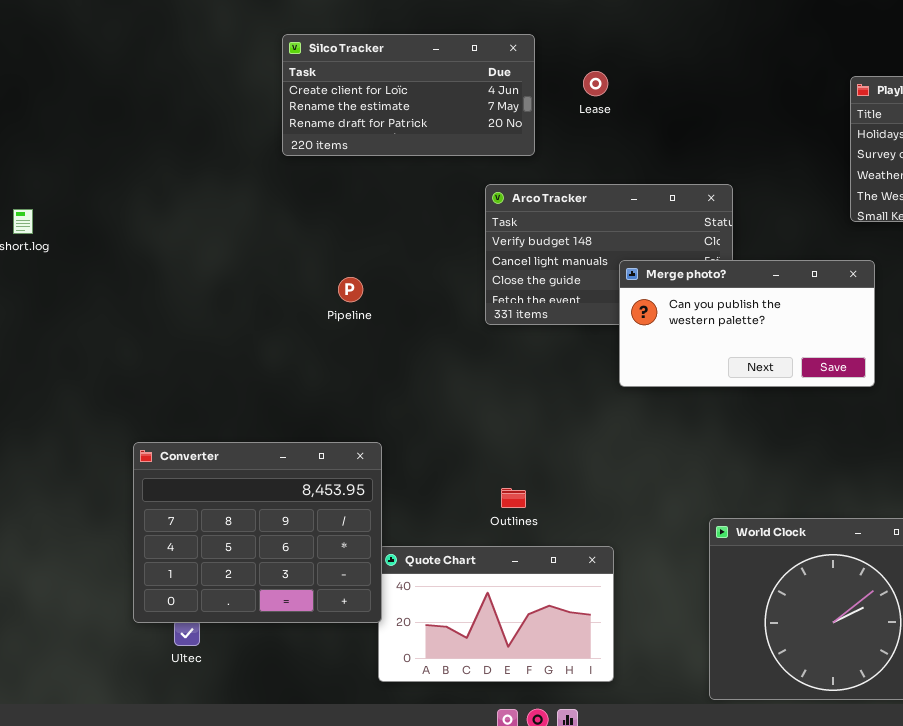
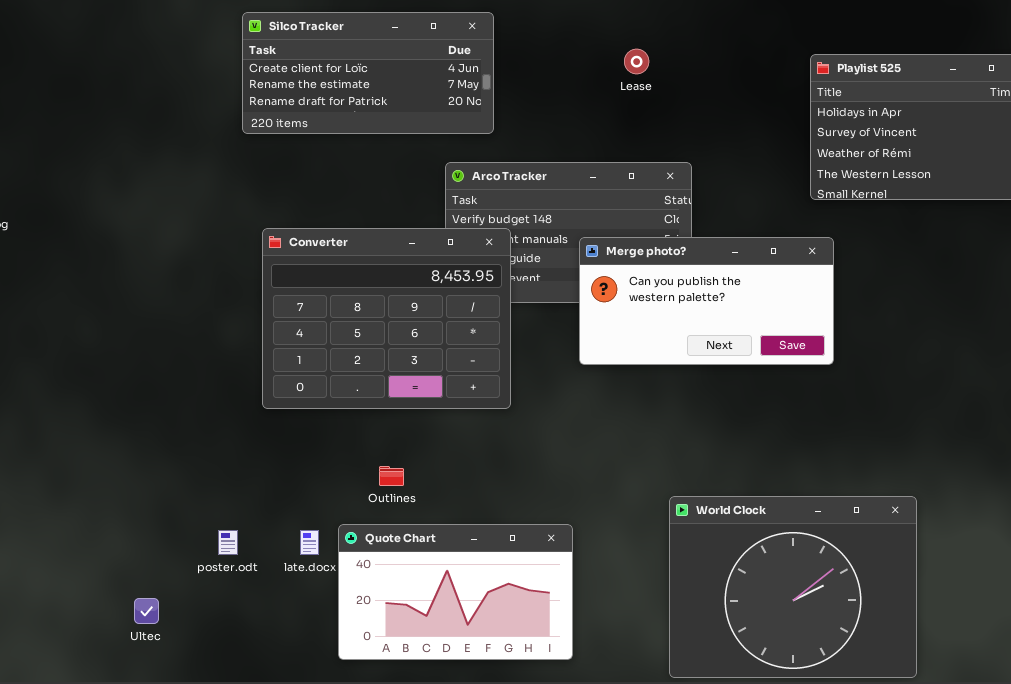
Lease: [583,71,608,96] -> [624,49,649,74], moved
Converter: [133,442,382,623] -> [262,228,511,409], moved
Outlines: [501,488,526,508] -> [379,466,404,486], moved

